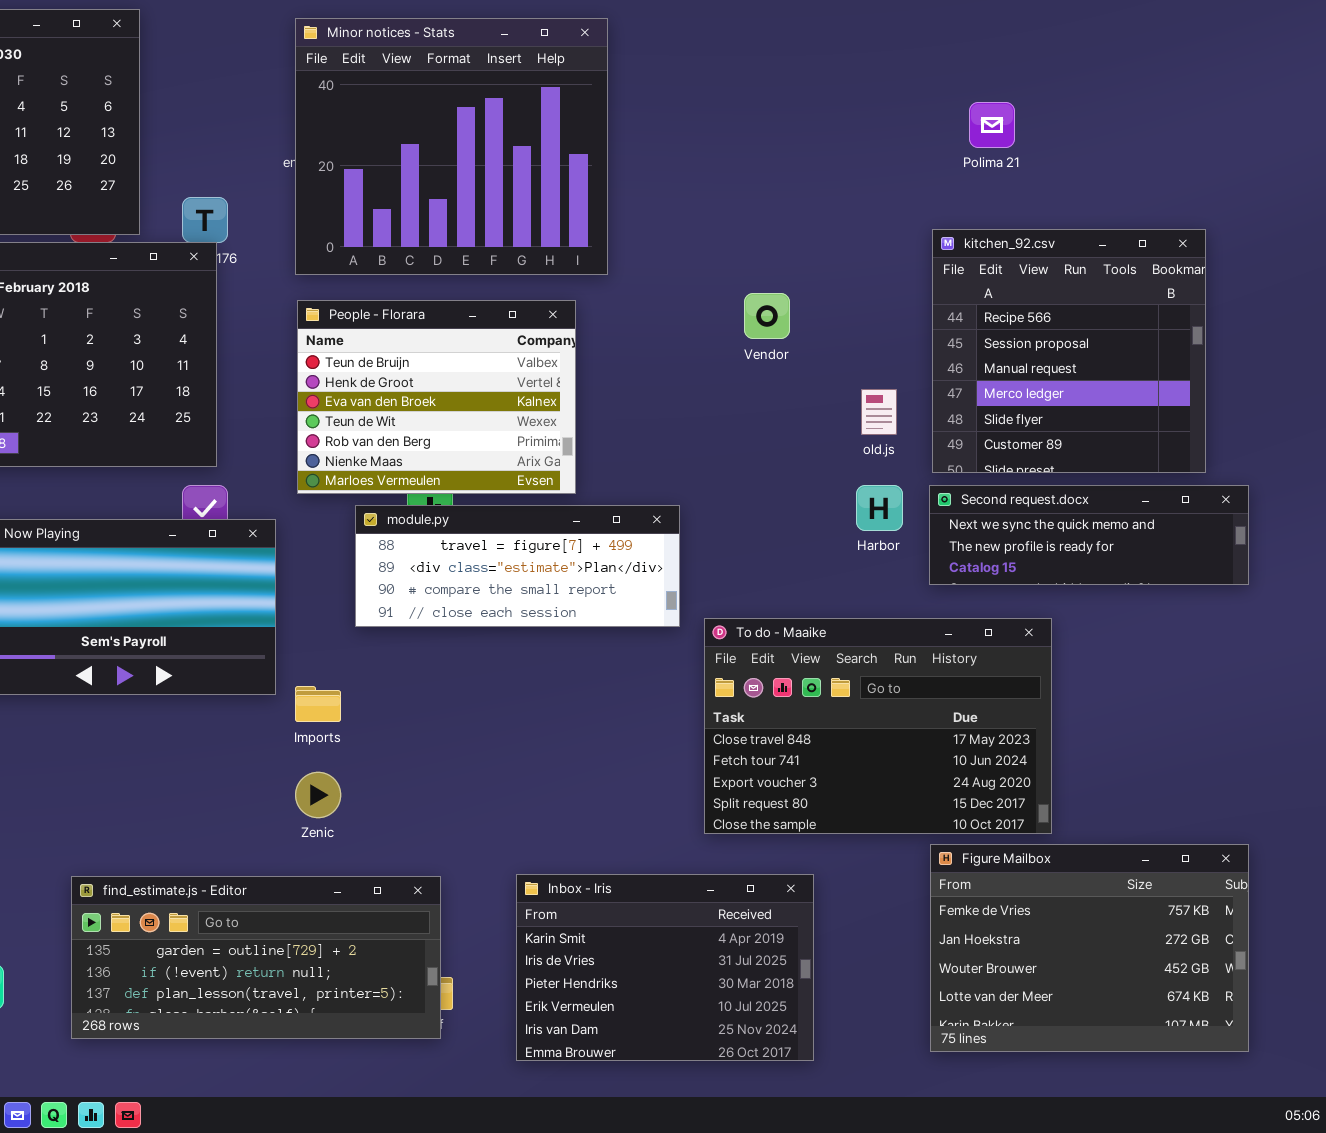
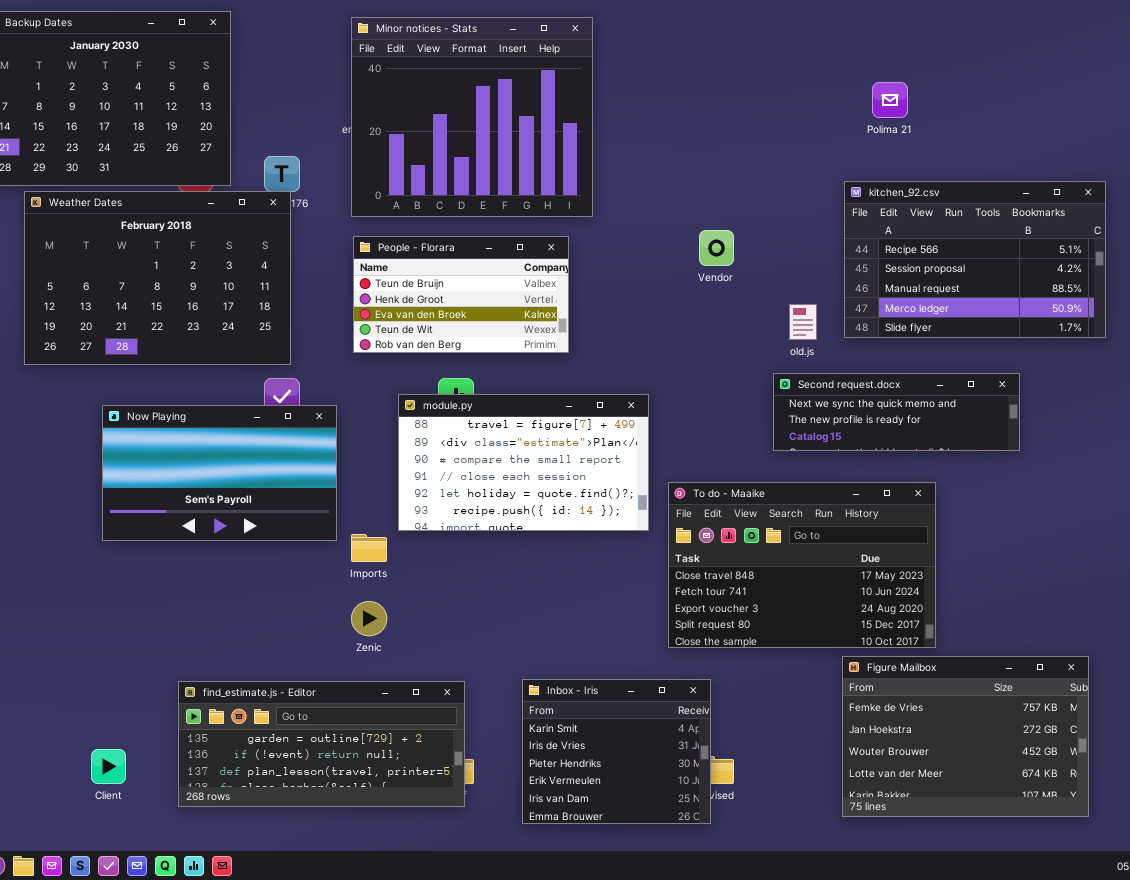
kitchen_92.csv: [932,229,1206,473] -> [844,181,1106,338], resized
People - Florara: [297,300,576,494] -> [353,236,569,353], resized
Second request.docx: [929,485,1249,585] -> [773,373,1020,451], moved
module.py: [355,505,680,627] -> [398,394,649,531], resized
Inbox - Iris: [516,874,814,1061] -> [522,679,711,824], resized

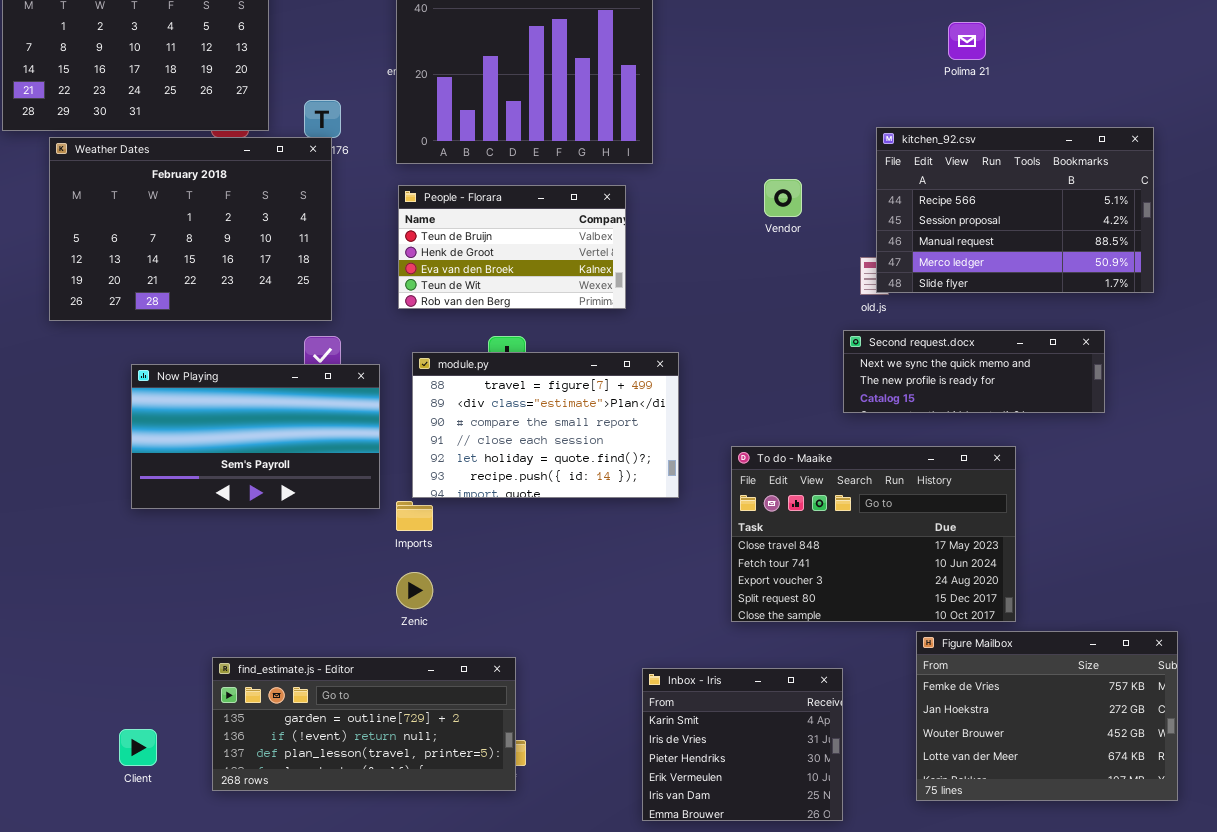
kitchen_92.csv: [844,181,1106,338] -> [876,127,1154,293], moved
module.py: [398,394,649,531] -> [412,352,679,498], moved
Inbox - Iris: [522,679,711,824] -> [642,668,843,821], moved

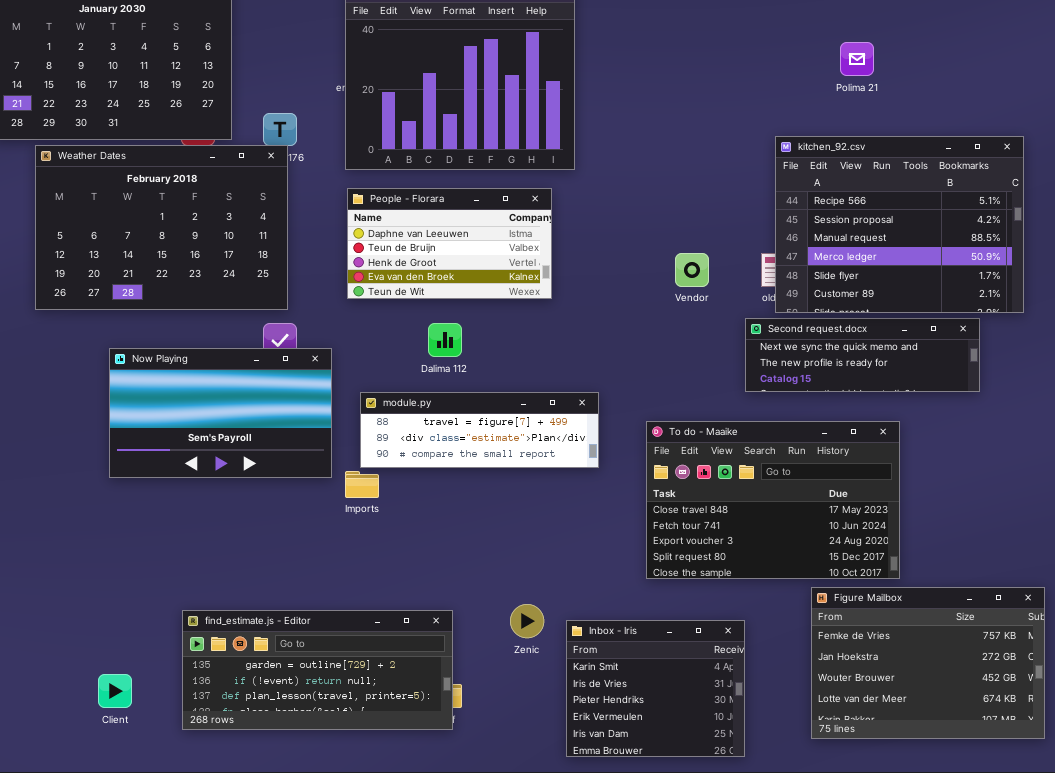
kitchen_92.csv: [876,127,1154,293] -> [775,136,1024,313], resized
Vendor: [764,179,802,217] -> [675,253,709,287], moved
People - Florara: [398,185,626,309] -> [347,188,552,299], scrolled up 1 row
module.py: [412,352,679,498] -> [360,392,599,468], resized
Zenic: [396,572,433,609] -> [510,604,544,638], moved

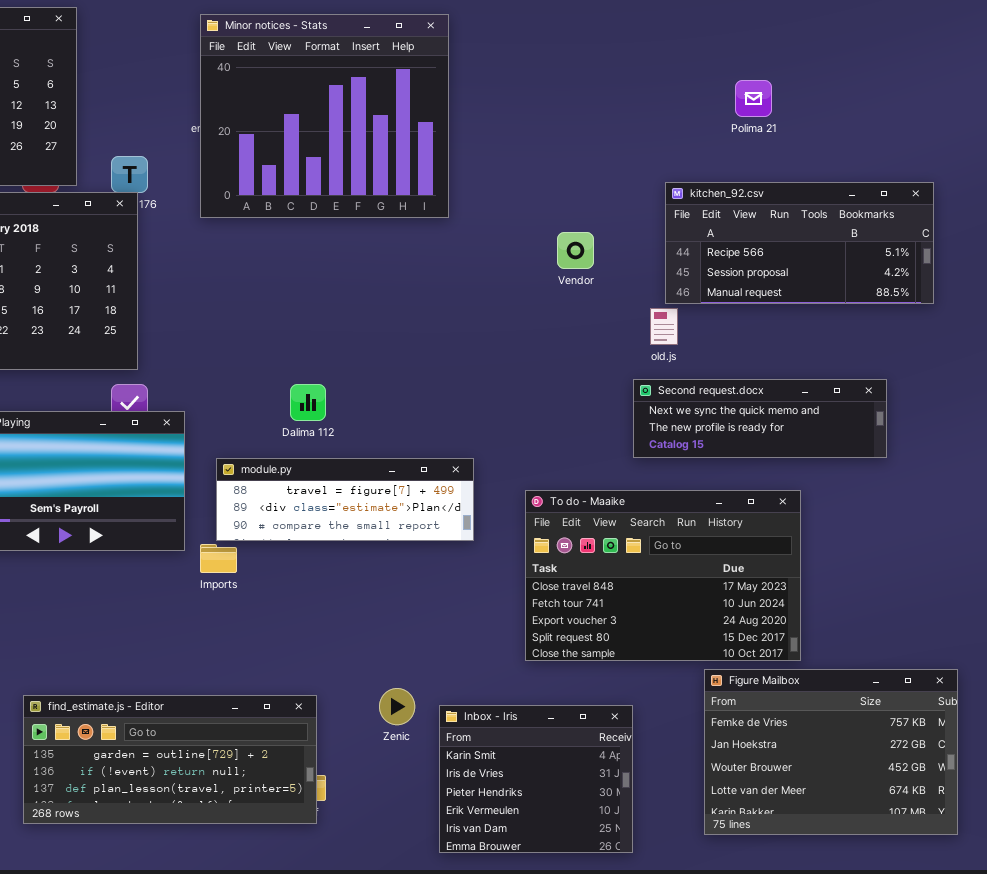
kitchen_92.csv: [775,136,1024,313] -> [665,182,934,304], resized
People - Florara: [347,188,552,299] -> none, closed
Vendor: [675,253,709,287] -> [557,232,594,269], moved

